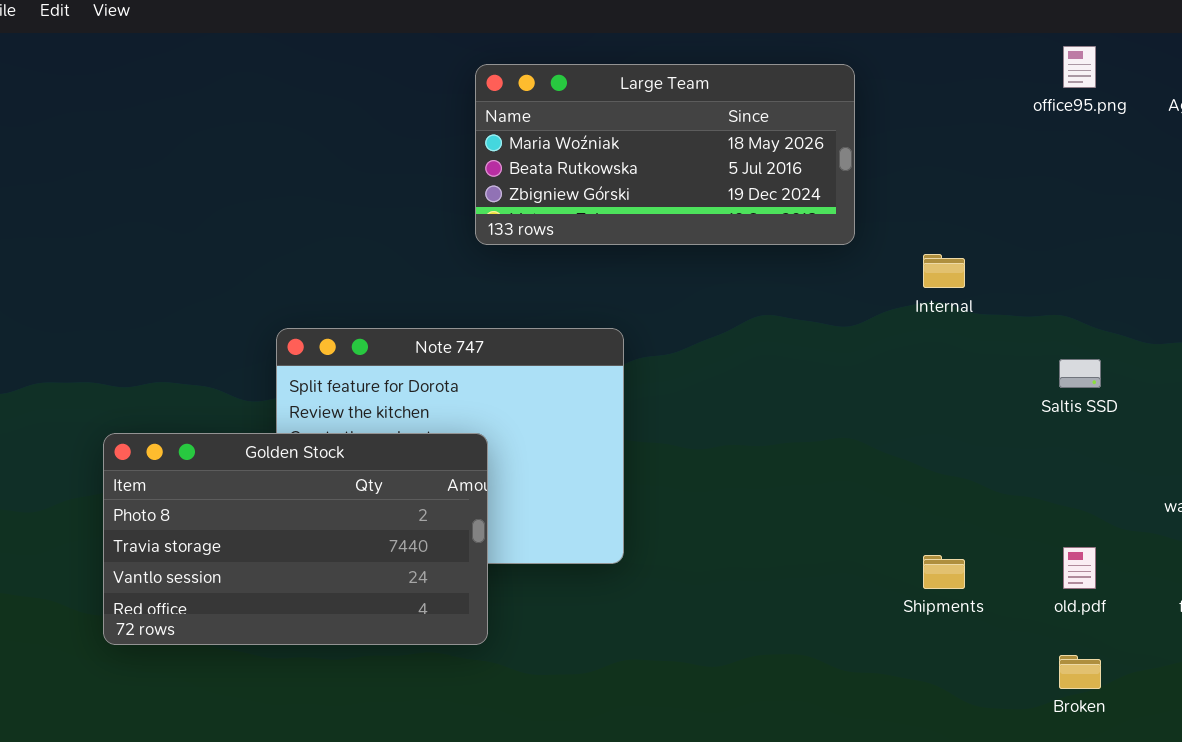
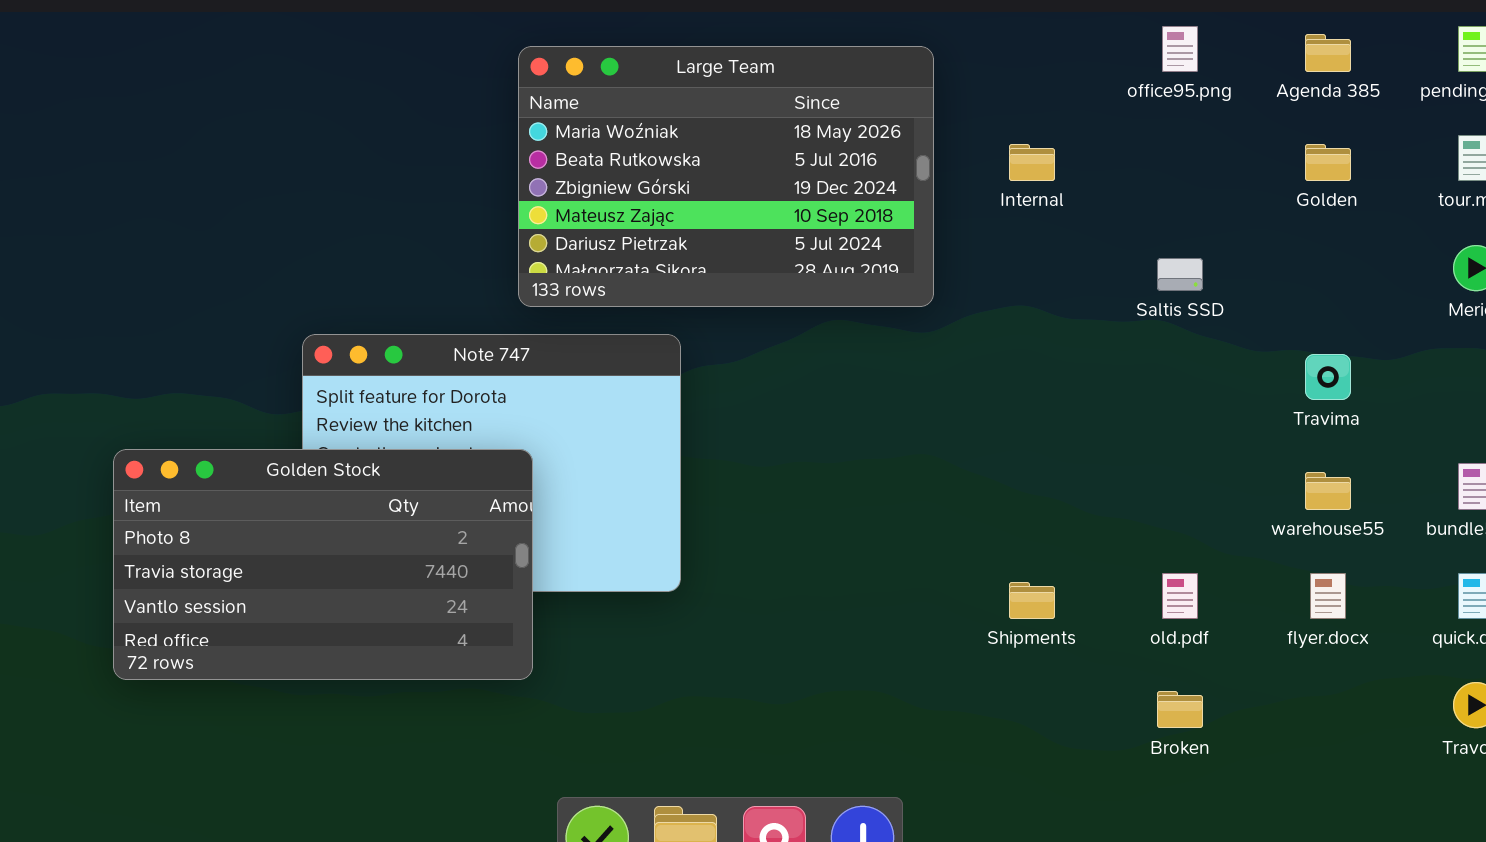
Large Team: [475,64,855,245] -> [518,46,934,307], resized
Internal: [923,254,965,288] -> [1009,144,1055,181], moved
Saltis SSD: [1059,359,1101,388] -> [1157,258,1203,291], moved

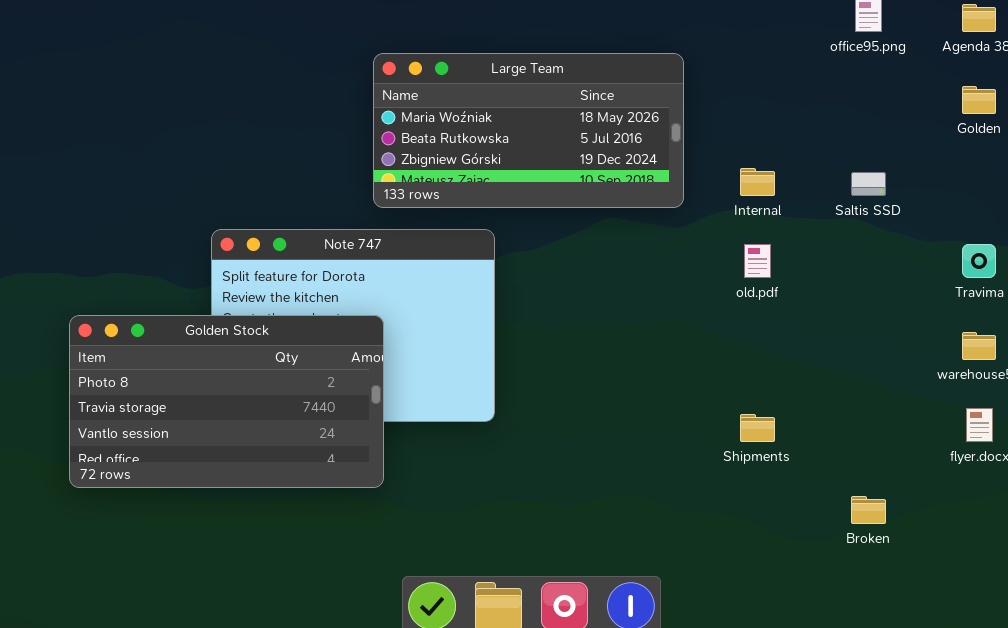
Large Team: [518,46,934,307] -> [373,53,684,208], resized
Internal: [1009,144,1055,181] -> [740,168,775,196], moved
old.pdf: [1162,573,1198,619] -> [744,244,771,278], moved

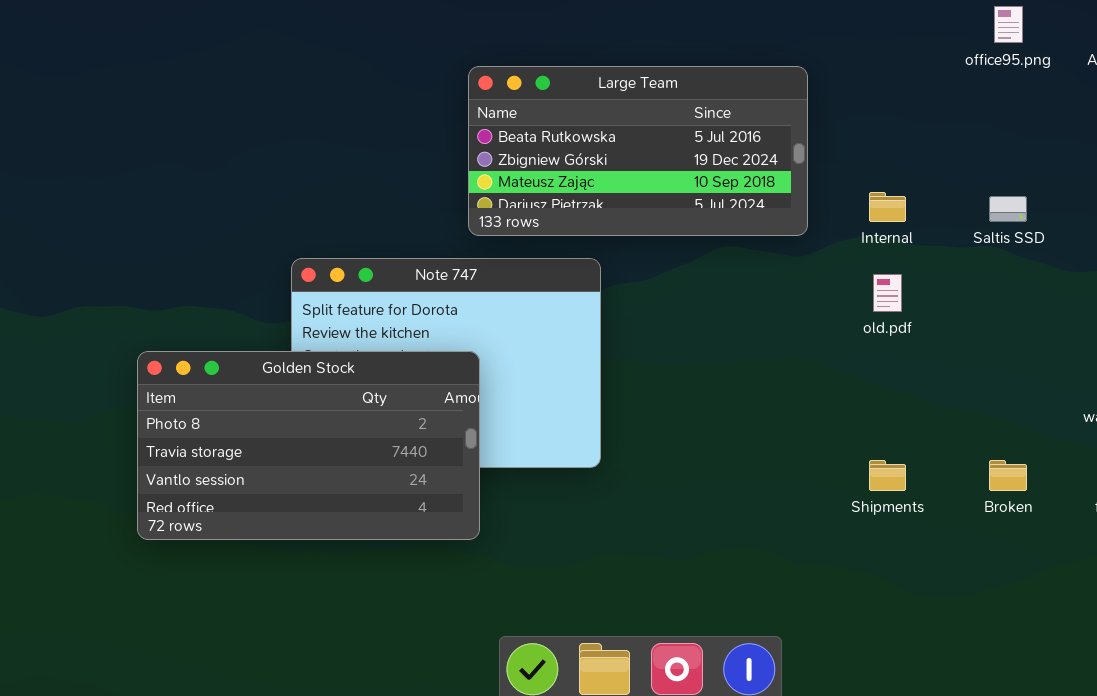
Large Team: [373,53,684,208] -> [468,66,808,236], scrolled down 1 row
Broken: [851,496,886,524] -> [989,460,1027,491], moved

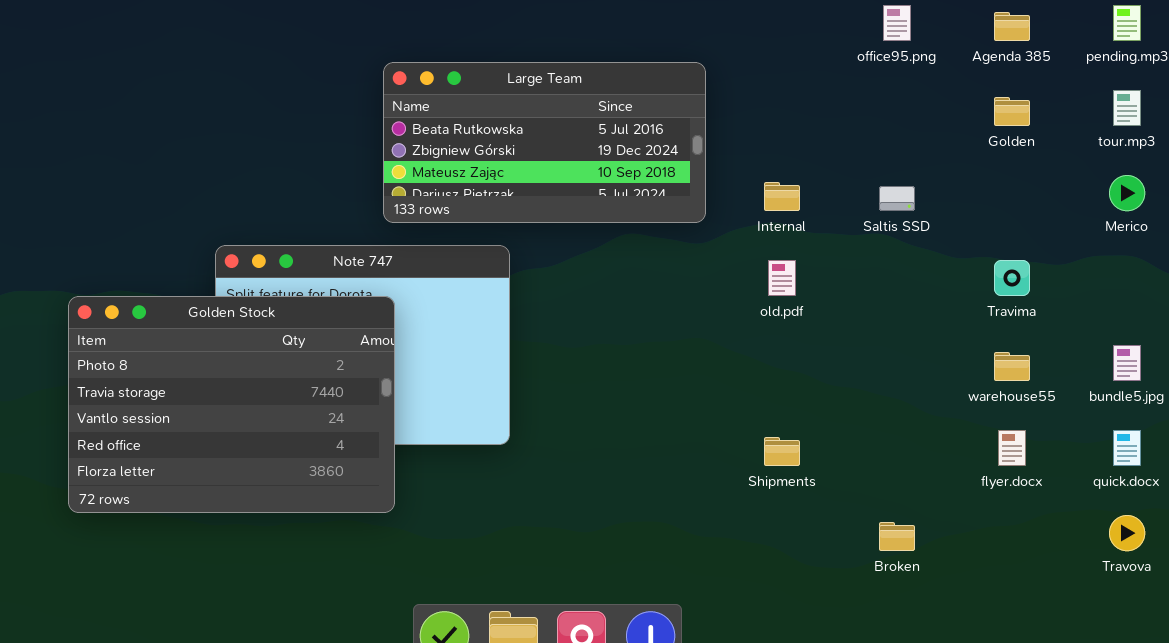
Golden Stock: [137,351,480,540] -> [68,296,395,513], resized
Broken: [989,460,1027,491] -> [879,522,915,551], moved

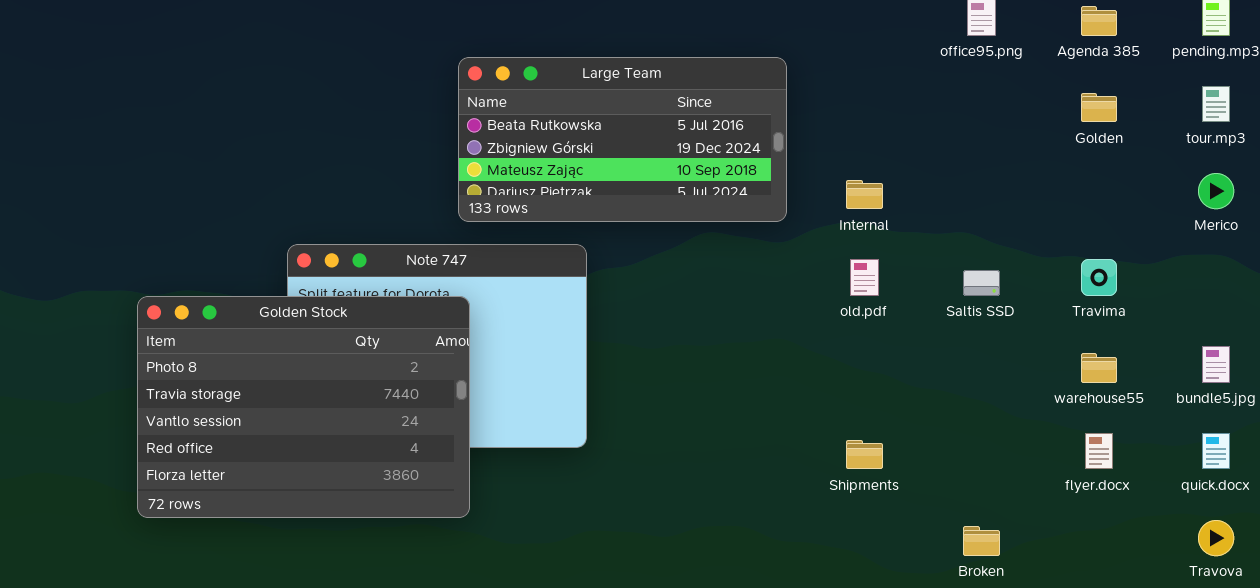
Saltis SSD: [879,186,915,211] -> [963,270,1000,296], moved

